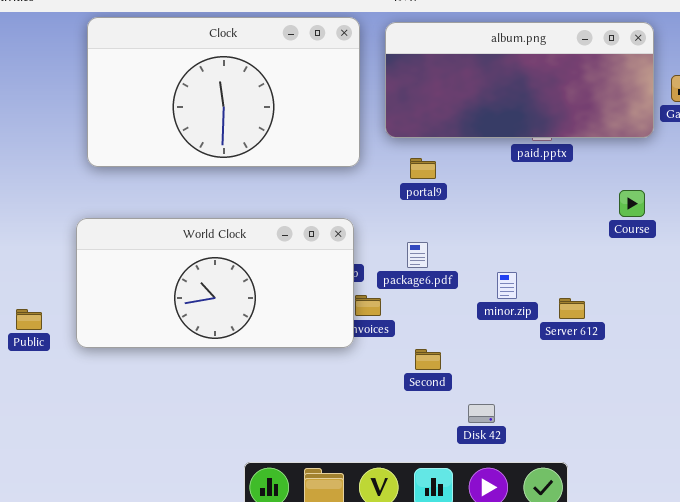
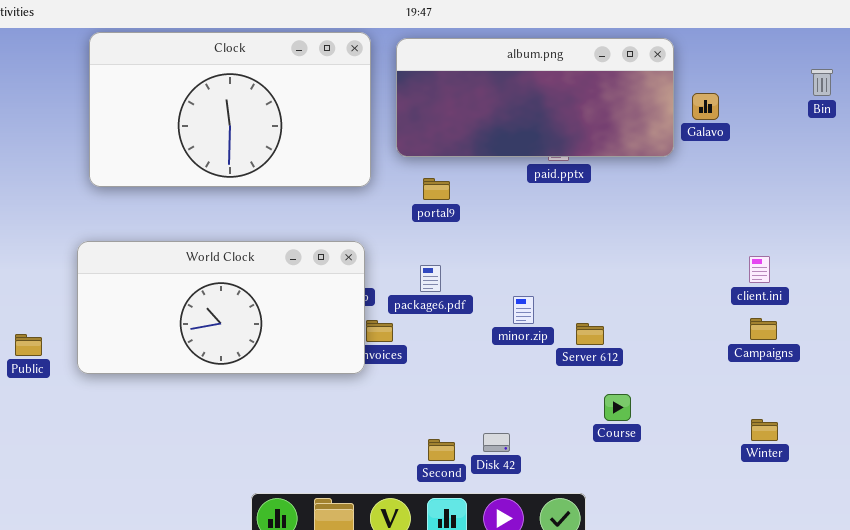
Course: [619,190,645,217] -> [604,394,631,421], moved
Second: [415,349,441,370] -> [428,439,455,461], moved

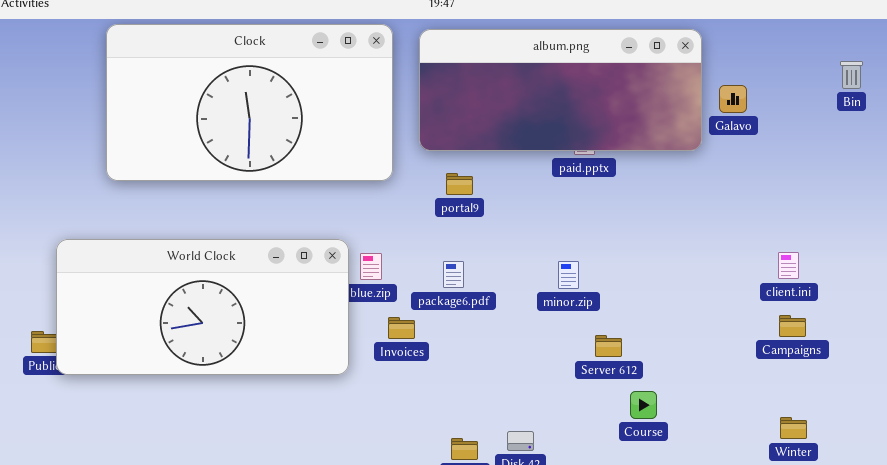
World Clock: [77,241,365,374] -> [56,239,349,375], moved
minor.zip: [513,296,534,324] -> [558,261,579,289], moved
Server 612: [576,323,604,345] -> [595,335,622,357], moved

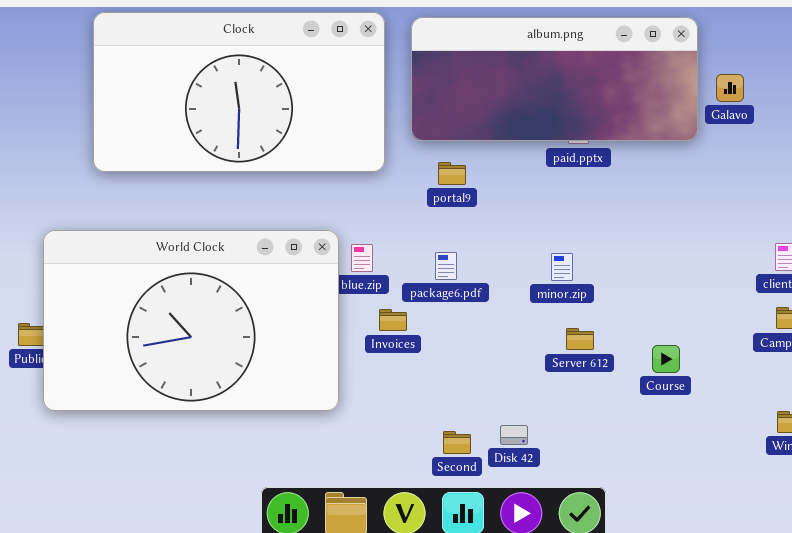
World Clock: [56,239,349,375] -> [43,230,339,411], resized
Server 612: [595,335,622,357] -> [566,328,594,350], moved
Course: [630,391,657,419] -> [652,345,680,373], moved

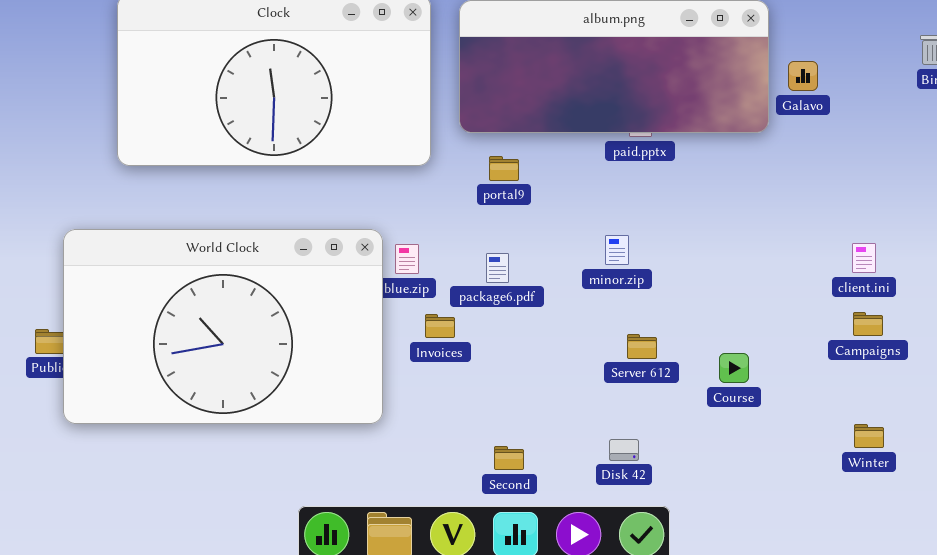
minor.zip: [551,253,573,281] -> [605,235,629,265], moved
Disk 42: [500,425,528,445] -> [609,439,639,461], moved

